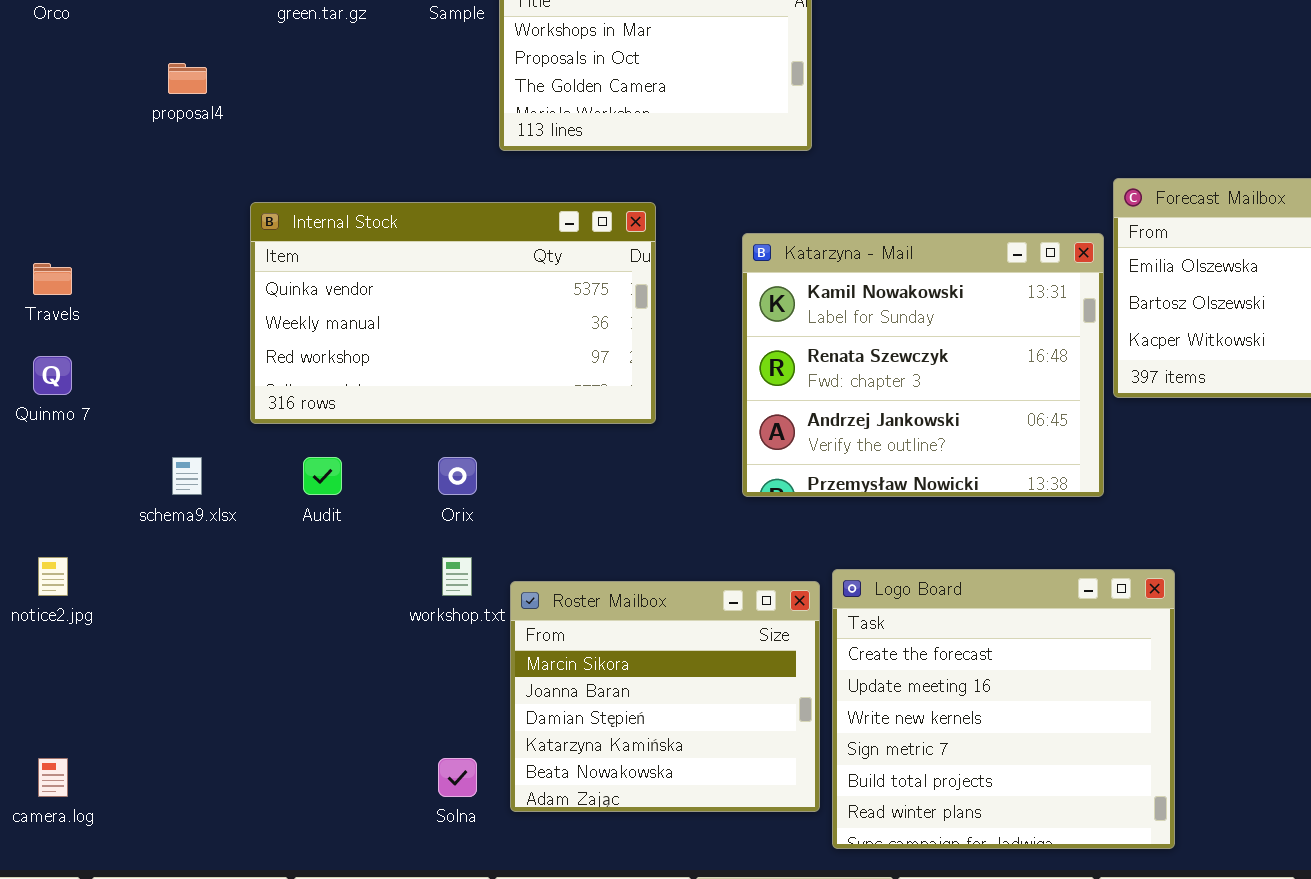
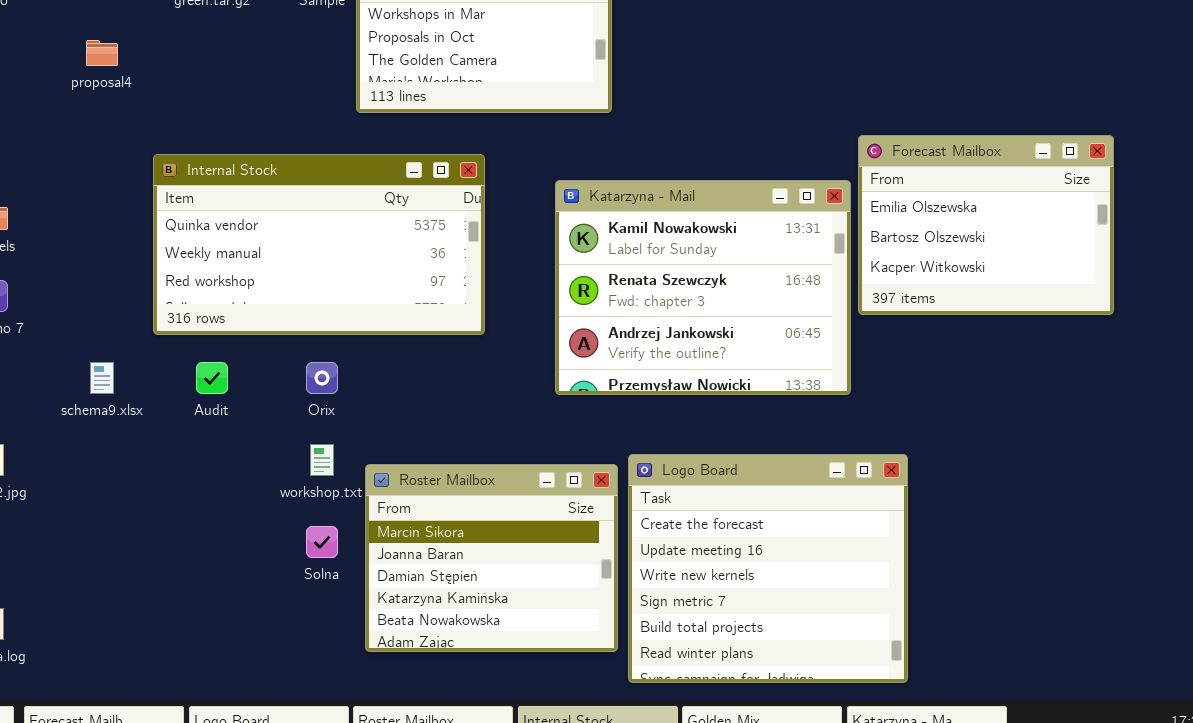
Solna: [438,758,477,797] -> [306,526,338,558], moved

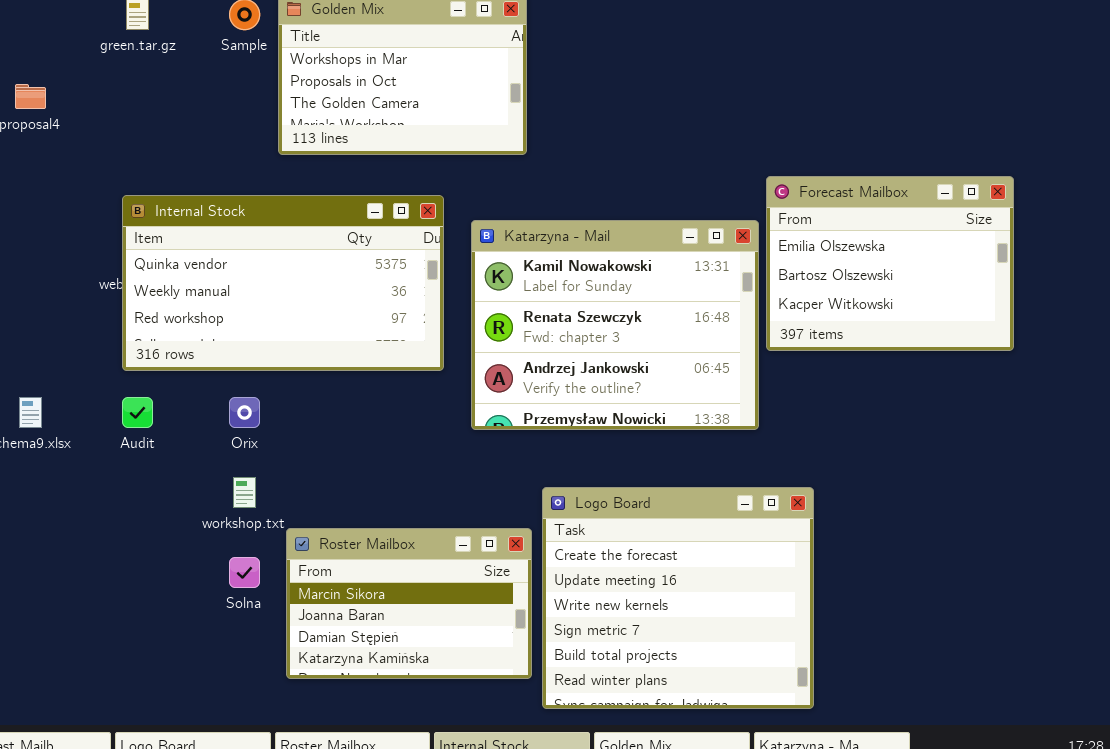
Internal Stock: [153,154,485,335] -> [122,195,444,371], moved
Roster Mailbox: [365,464,618,652] -> [286,528,532,679], resized

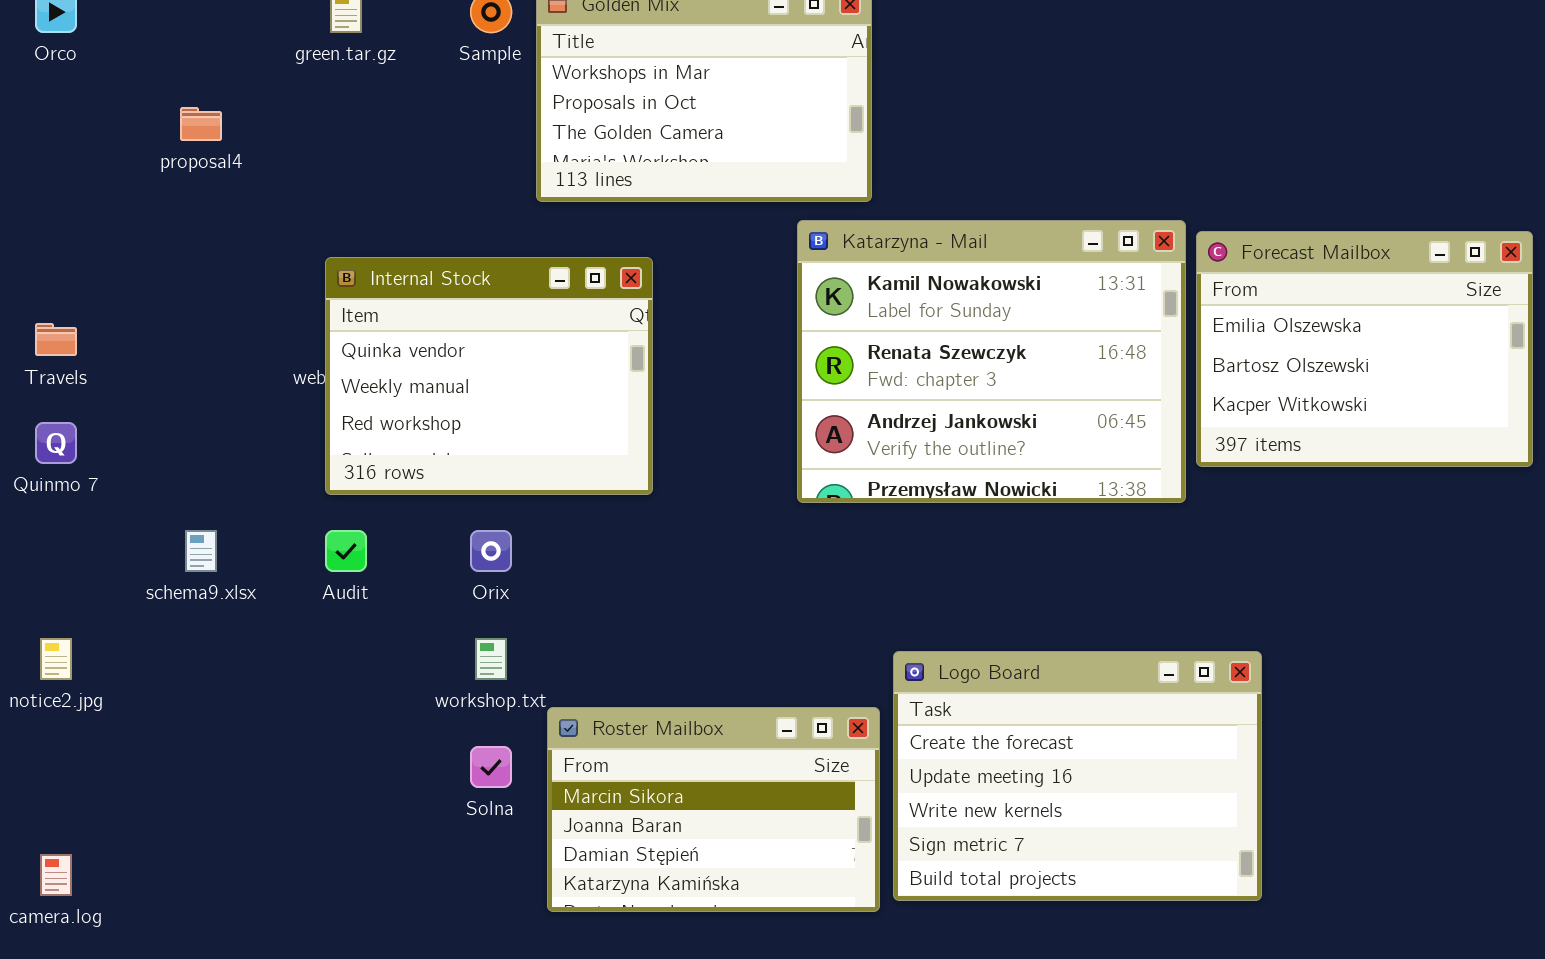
Internal Stock: [122,195,444,371] -> [325,257,653,495], resized
Katarzyna - Mail: [471,220,759,430] -> [797,220,1186,503], moved
Logo Board: [542,487,814,709] -> [893,651,1262,901], resized

